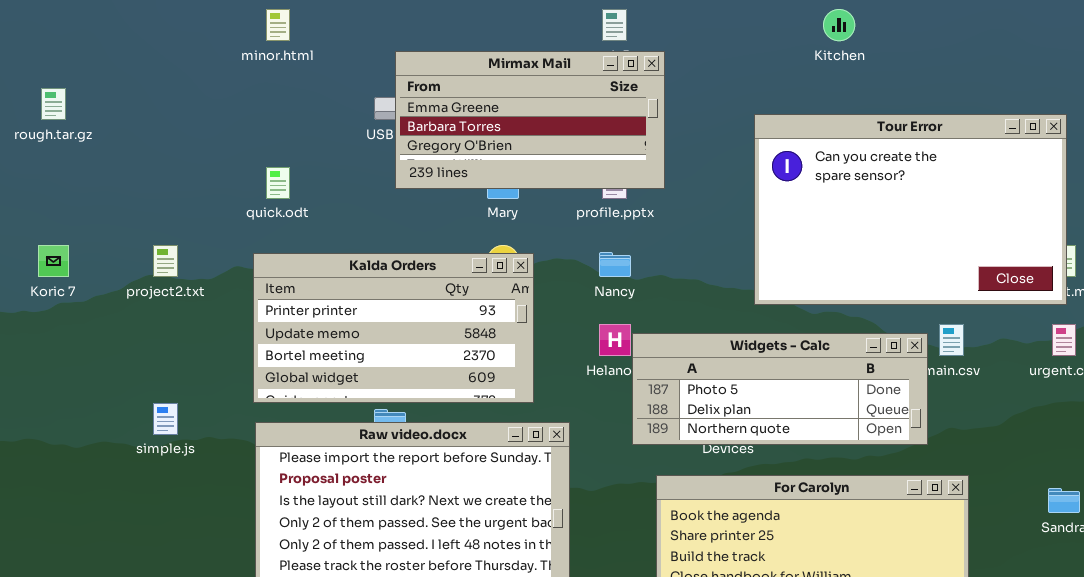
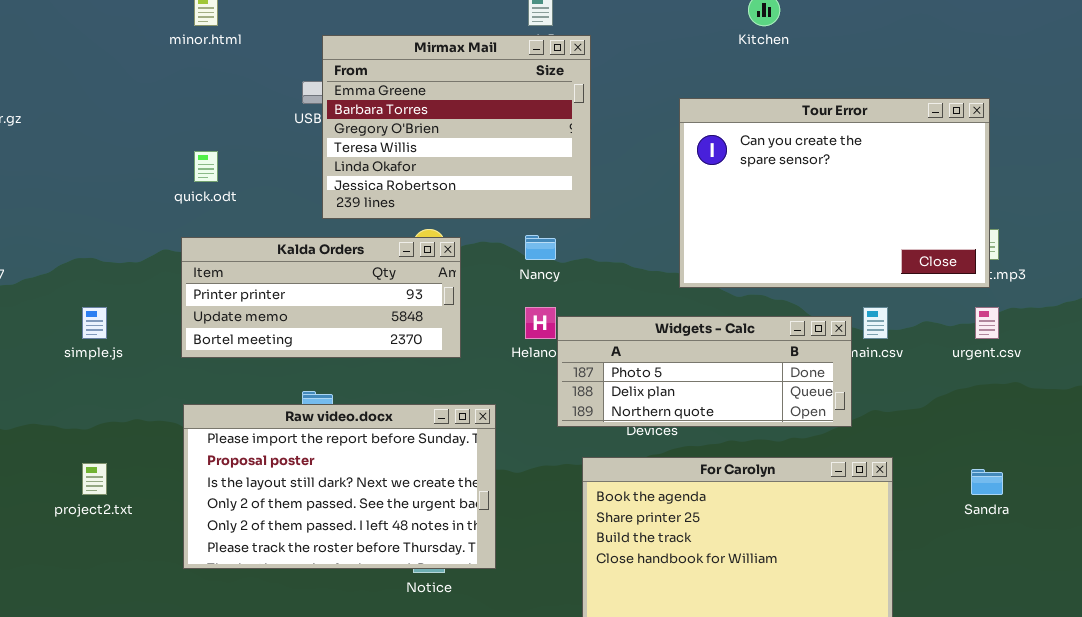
Mirmax Mail: [395,51,665,189] -> [322,35,591,219], resized
project2.txt: [153,245,178,277] -> [82,463,107,495], moved
Kalda Orders: [253,253,534,403] -> [181,237,461,358], resized
simple.js: [153,403,178,435] -> [82,307,107,339], moved

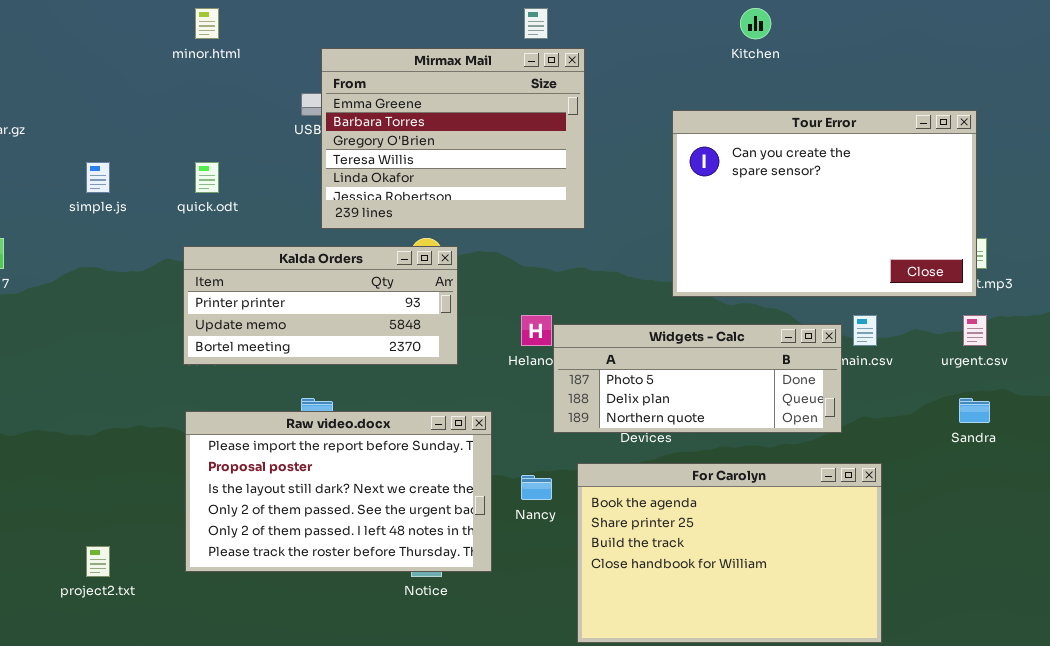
Nancy: [525,235,556,260] -> [521,475,552,500], moved
simple.js: [82,307,107,339] -> [86,162,110,193], moved
project2.txt: [82,463,107,495] -> [86,546,110,577], moved
Sandra: [971,469,1003,495] -> [959,398,990,423], moved

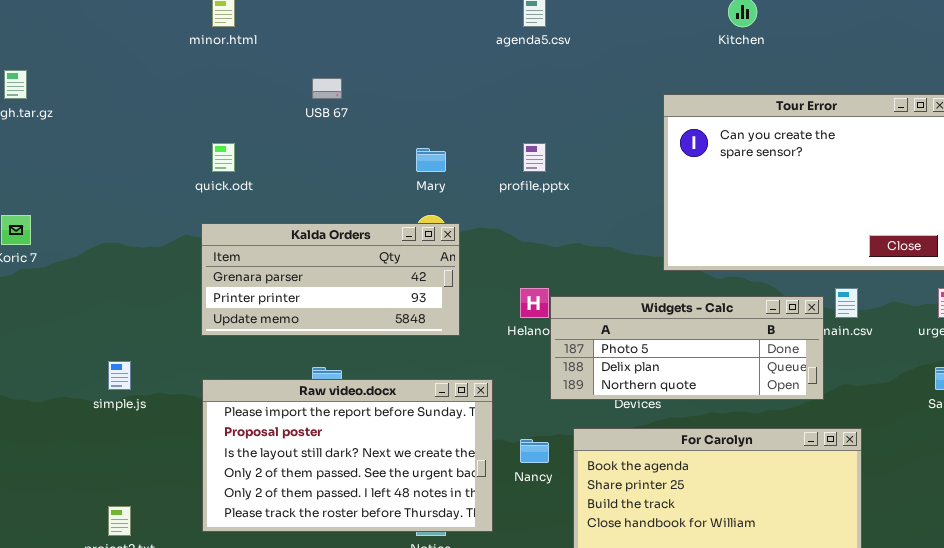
Mirmax Mail: [321,48,585,229] -> none, closed
simple.js: [86,162,110,193] -> [108,361,131,390], moved
Kalda Orders: [183,246,458,365] -> [201,223,460,336], scrolled up 1 row

